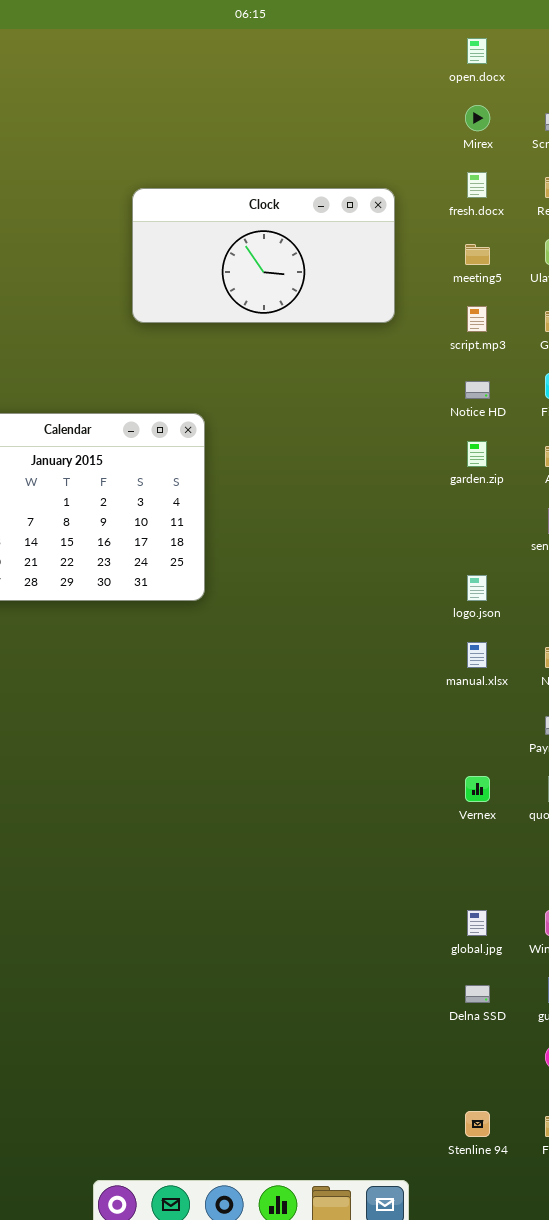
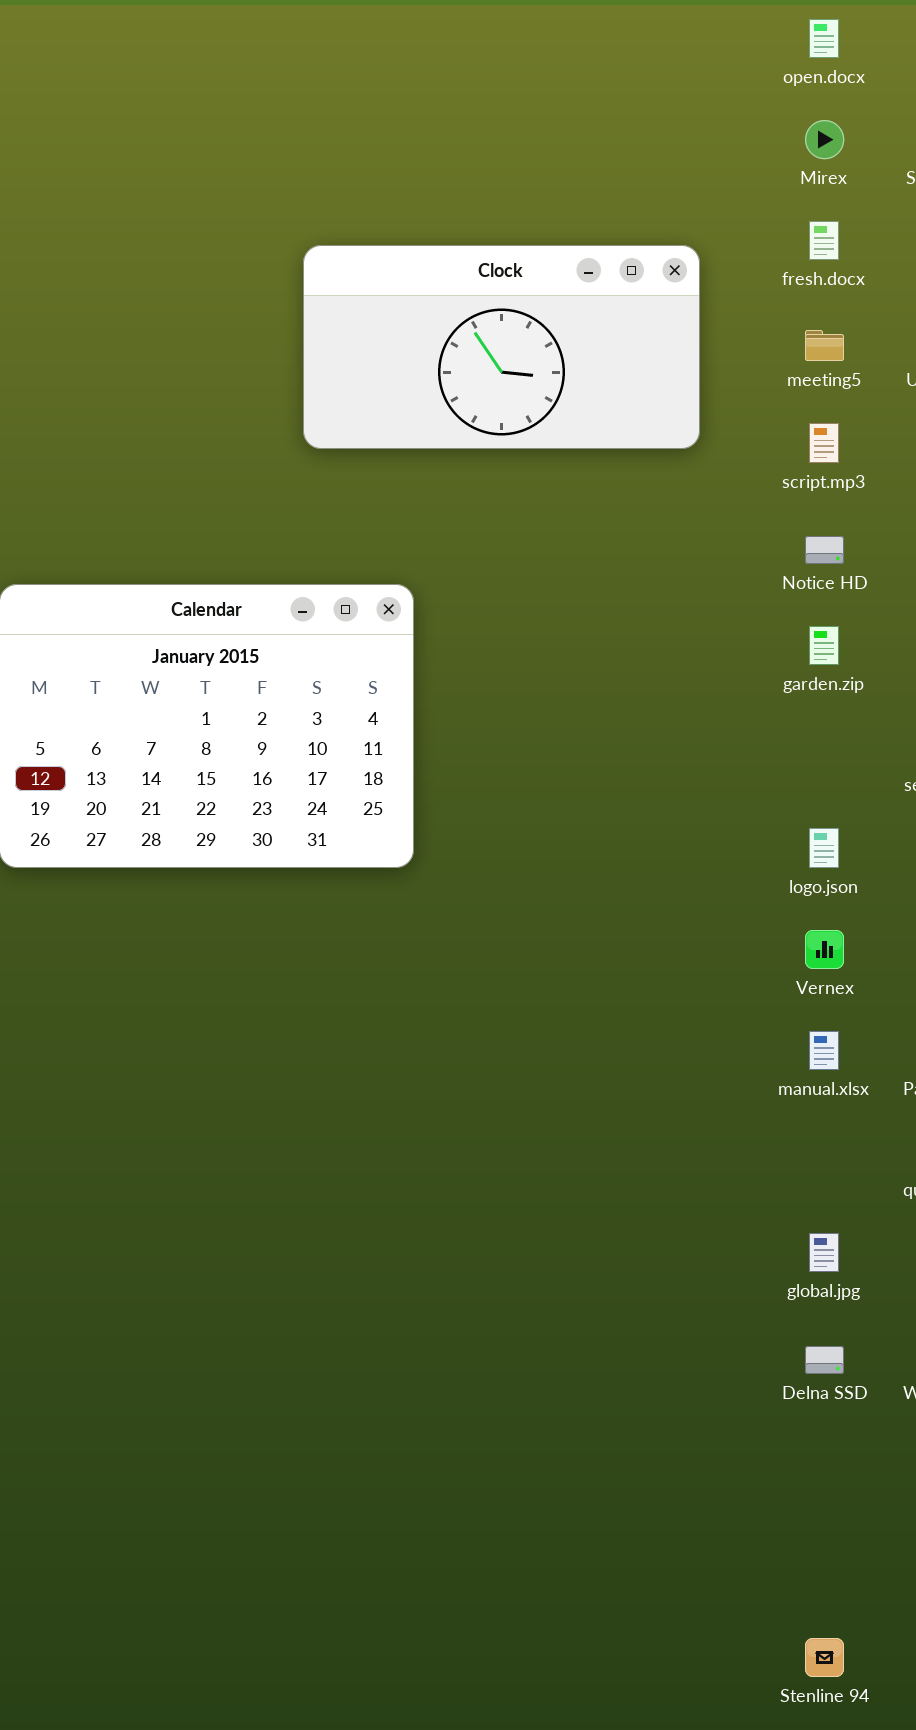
manual.xlsx: [467,642,487,668] -> [809,1031,839,1070], moved
Vernex: [465,776,490,802] -> [805,930,844,969], moved
global.jpg: [467,910,487,936] -> [809,1233,839,1272], moved
Delna SSD: [465,985,490,1003] -> [805,1346,844,1374], moved

